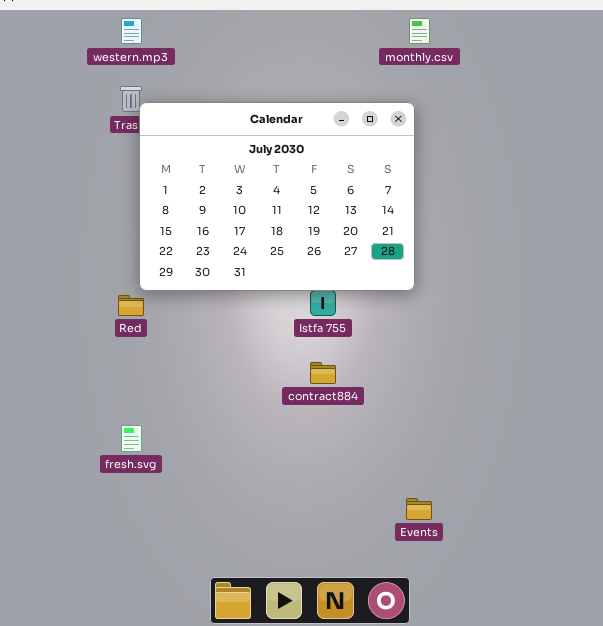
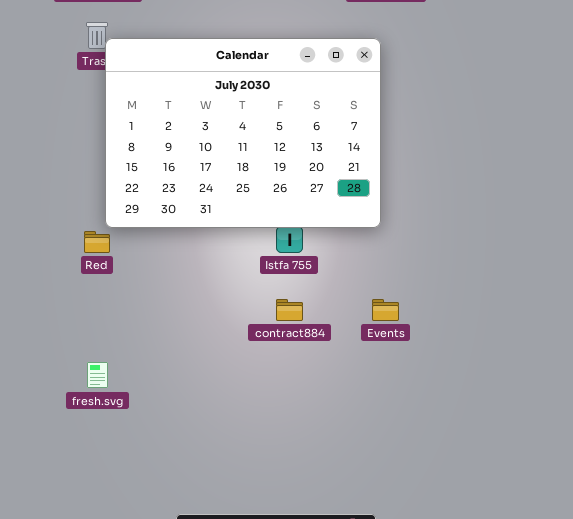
Events: [406,498,432,520] -> [372,299,399,321], moved

